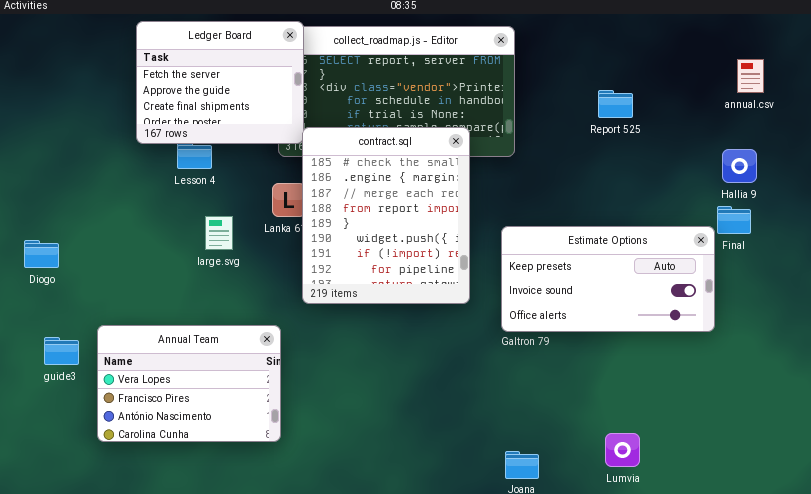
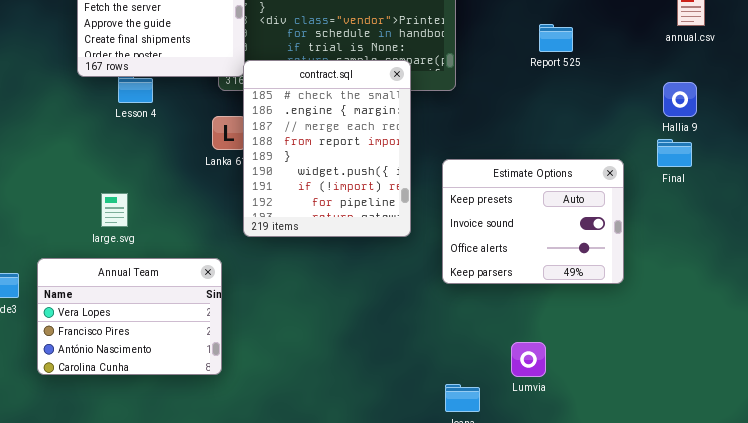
large.svg: [205,216,233,250] -> [101,193,128,227], moved
Estimate Options: [501,226,715,332] -> [442,159,624,284], resized
Lumvia: [605,433,640,467] -> [511,342,546,377], moved

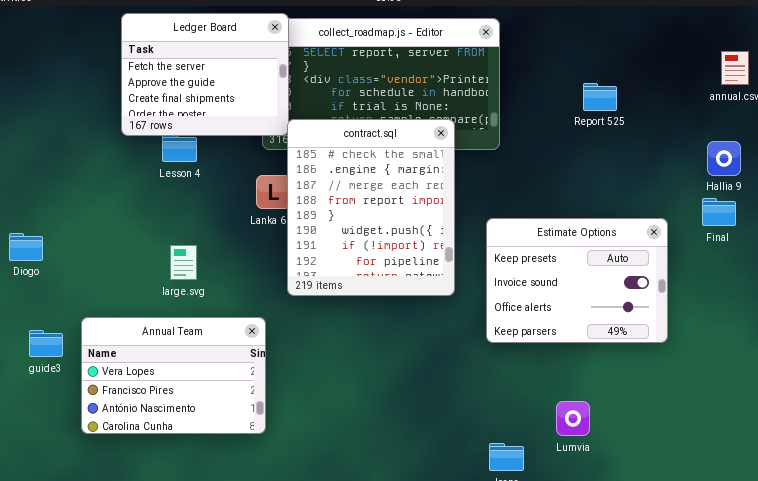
large.svg: [101,193,128,227] -> [170,245,197,280], moved

